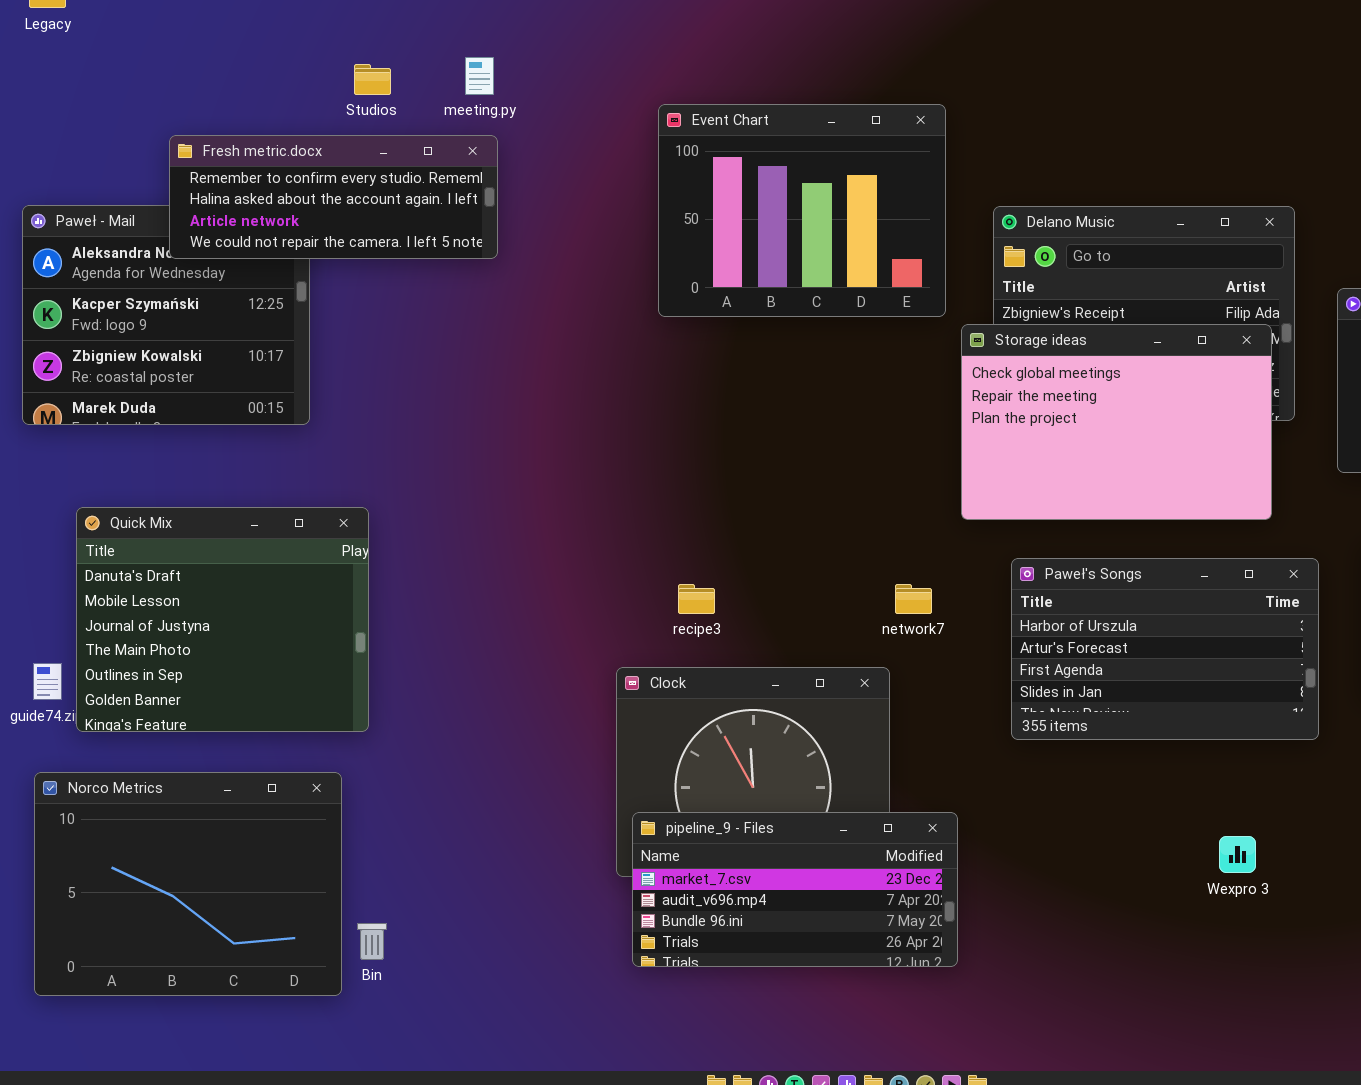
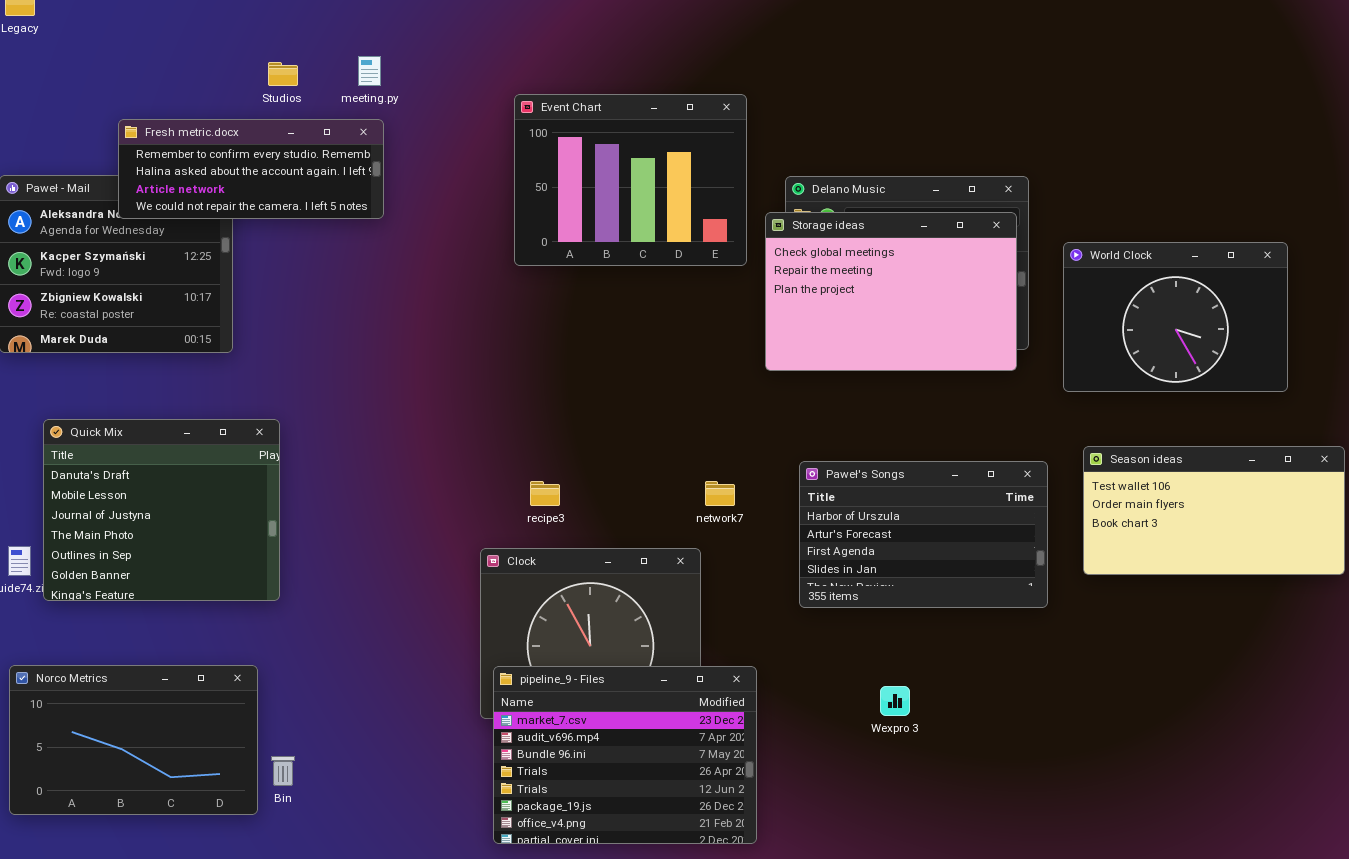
Storage ideas: [961,324,1272,520] -> [765,212,1017,371], moved
Norco Metrics: [34,772,342,996] -> [9,665,258,815], resized
pipeline_9 - Files: [632,812,958,967] -> [493,666,757,844], resized
Wexpro 3: [1219,836,1256,873] -> [880,686,910,716], moved

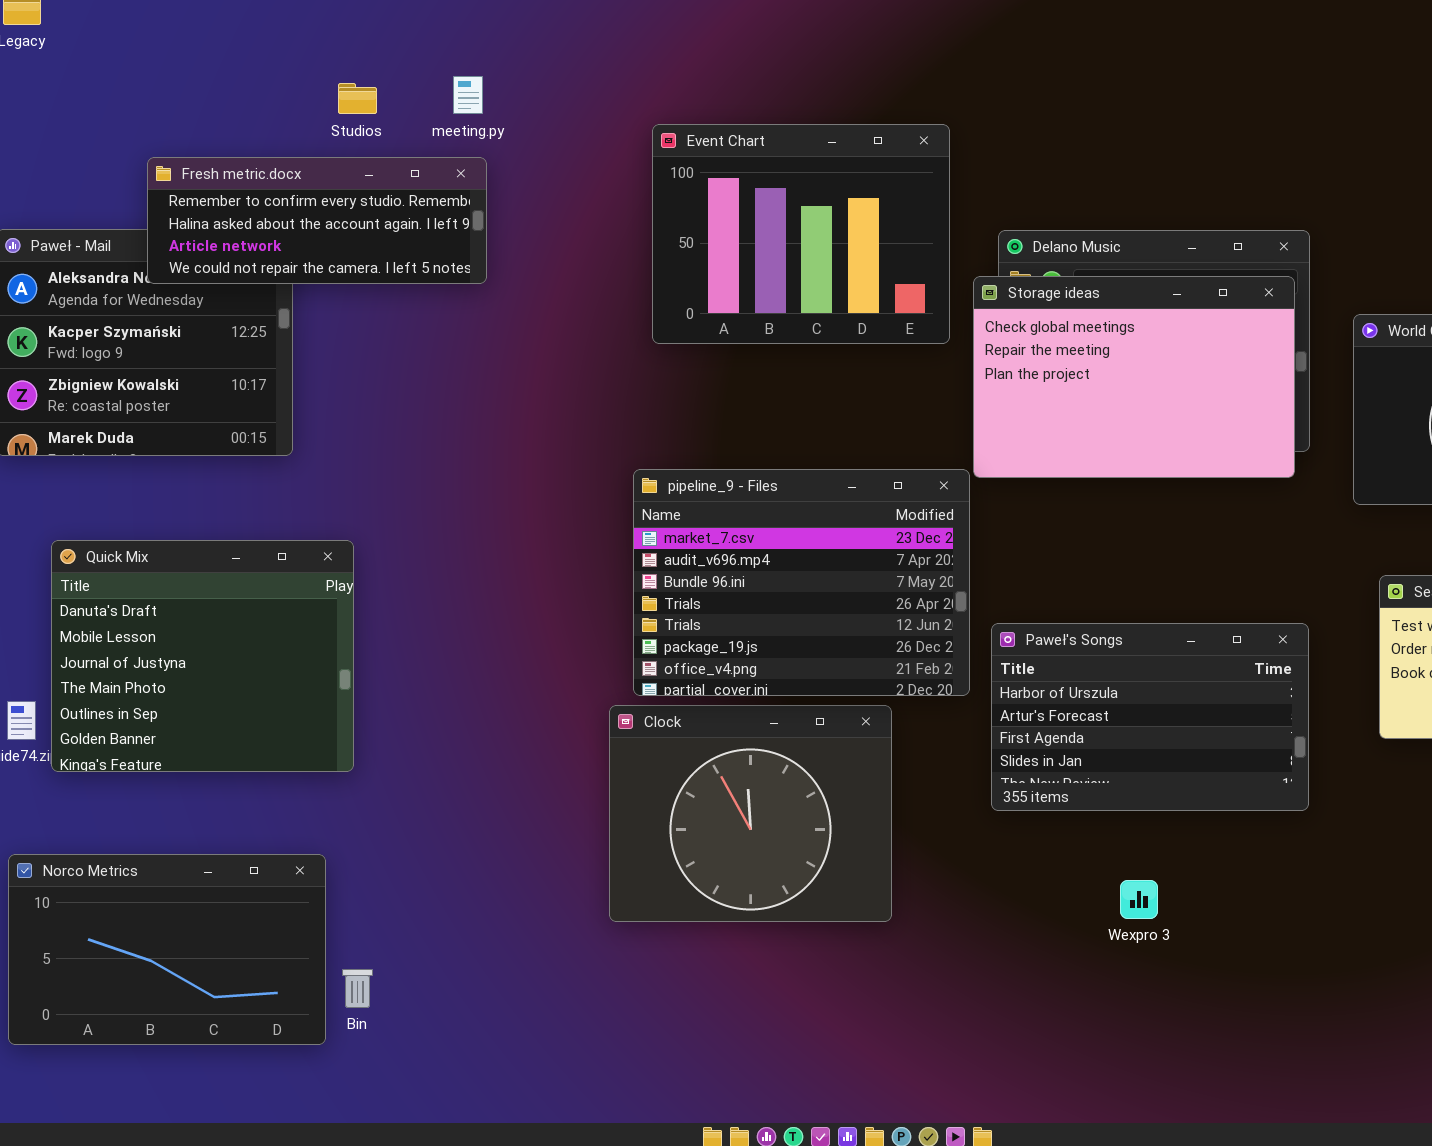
Paweł's Songs: [799,461,1048,608] -> [991,623,1309,811], moved
pipeline_9 - Files: [493,666,757,844] -> [633,469,970,696], moved

